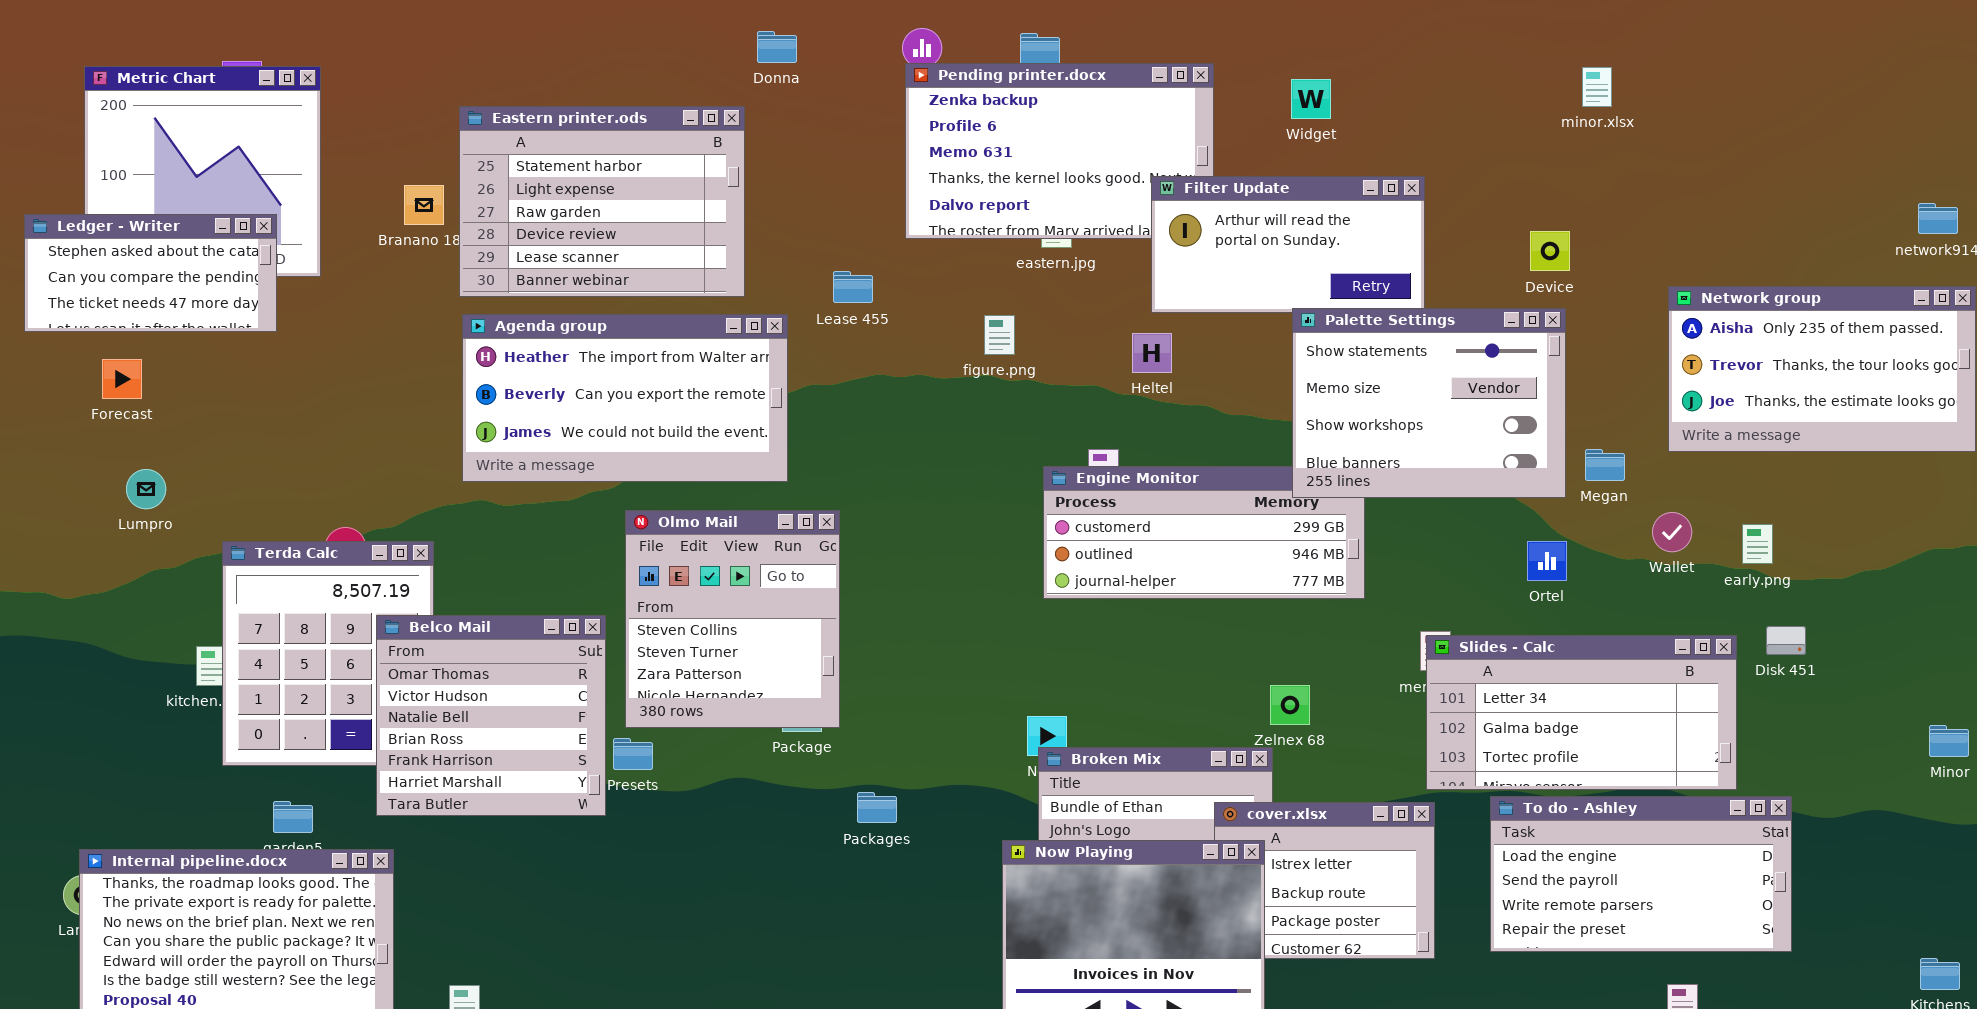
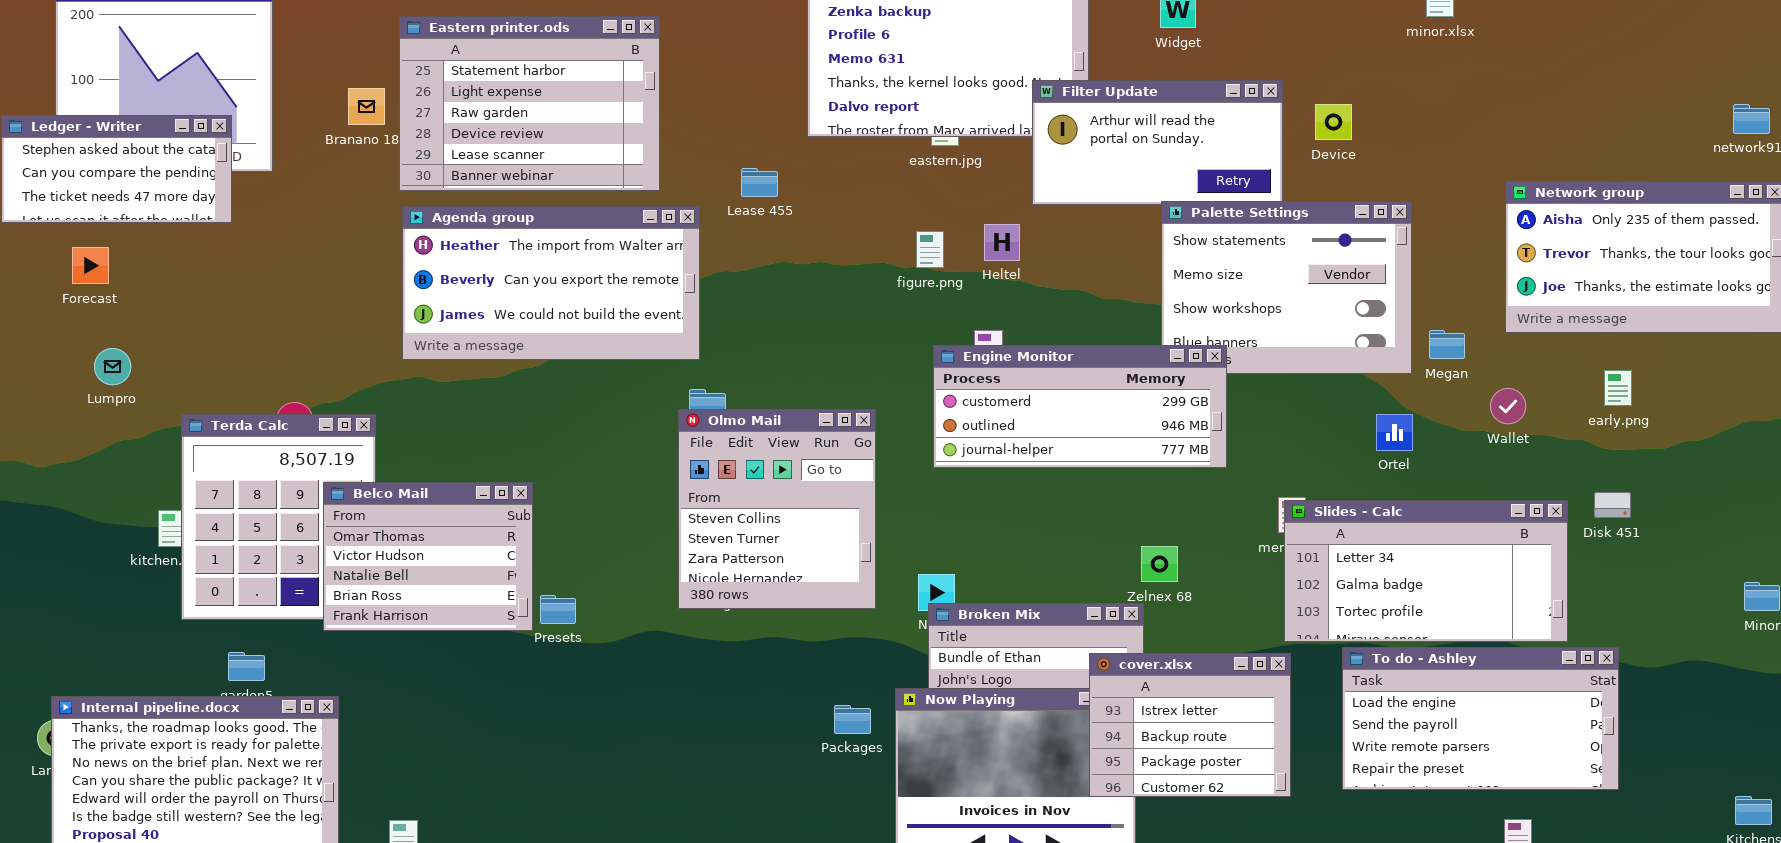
Device: [1530,231,1570,271] -> [1315,104,1352,140], moved
figure.png: [984,315,1015,355] -> [916,231,944,268], moved
Heltel: [1132,333,1172,373] -> [984,224,1020,261], moved
Engine Monitor: [1043,466,1365,599] -> [933,345,1227,468], raised
Olmo Mail: [625,510,840,728] -> [678,409,876,609], moved
early.png: [1742,524,1773,564] -> [1604,370,1632,406], moved
Belco Mail: [376,615,606,816] -> [323,482,533,631], resized
Packages: [857,792,897,823] -> [834,705,871,734], moved
cover.xlsx: [1214,802,1435,959] -> [1089,653,1291,797], raised

